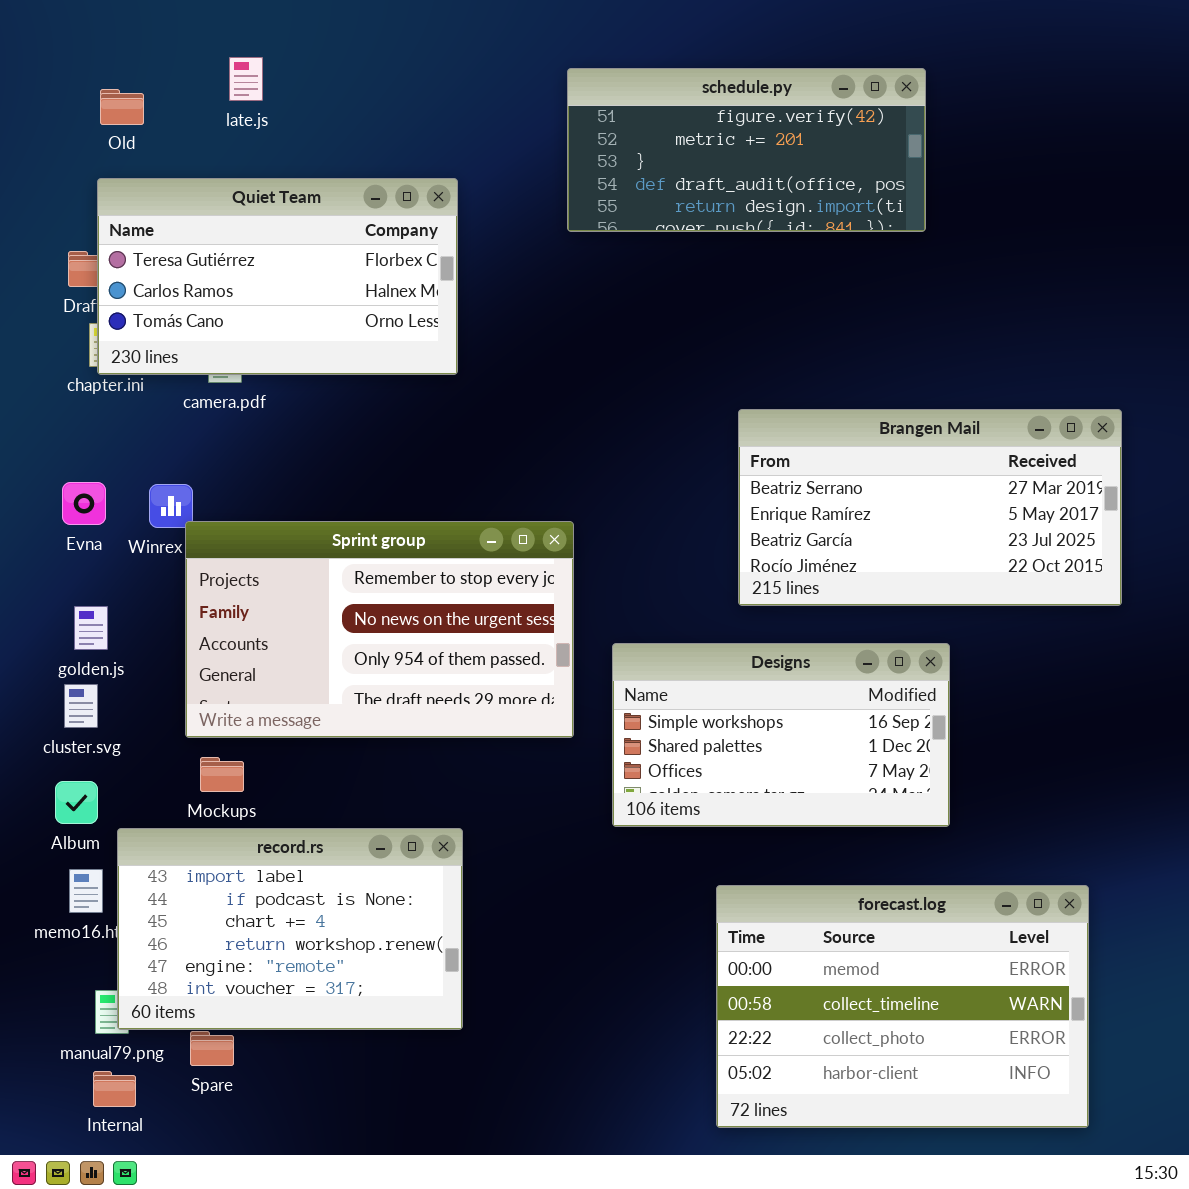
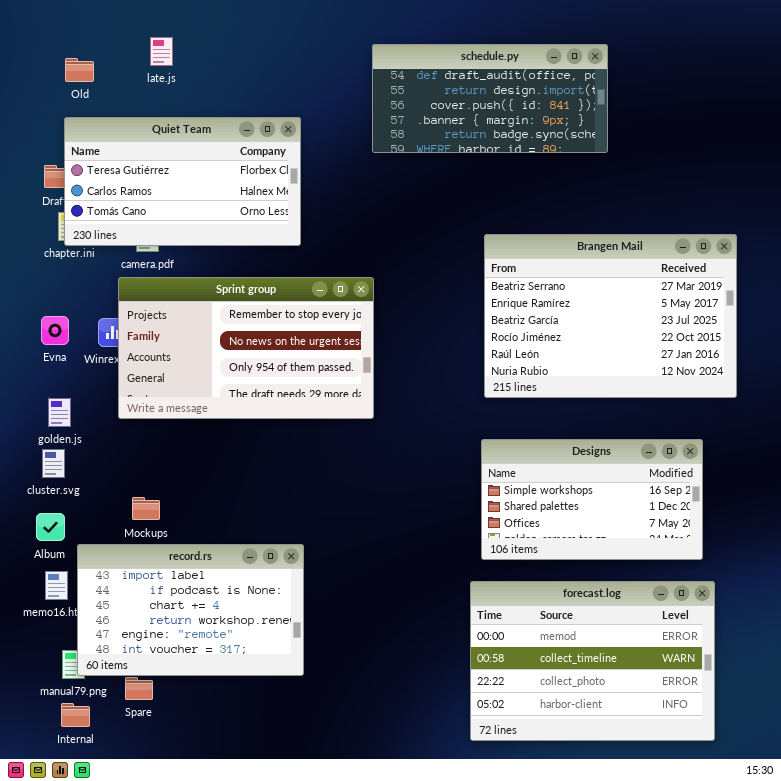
schedule.py: [567,68,926,232] -> [372,44,608,153], scrolled down 3 rows
Brangen Mail: [738,409,1122,606] -> [484,234,737,398], resized
Sprint group: [185,521,574,738] -> [118,277,374,419], moved
Designs: [612,643,950,827] -> [481,439,703,560], moved

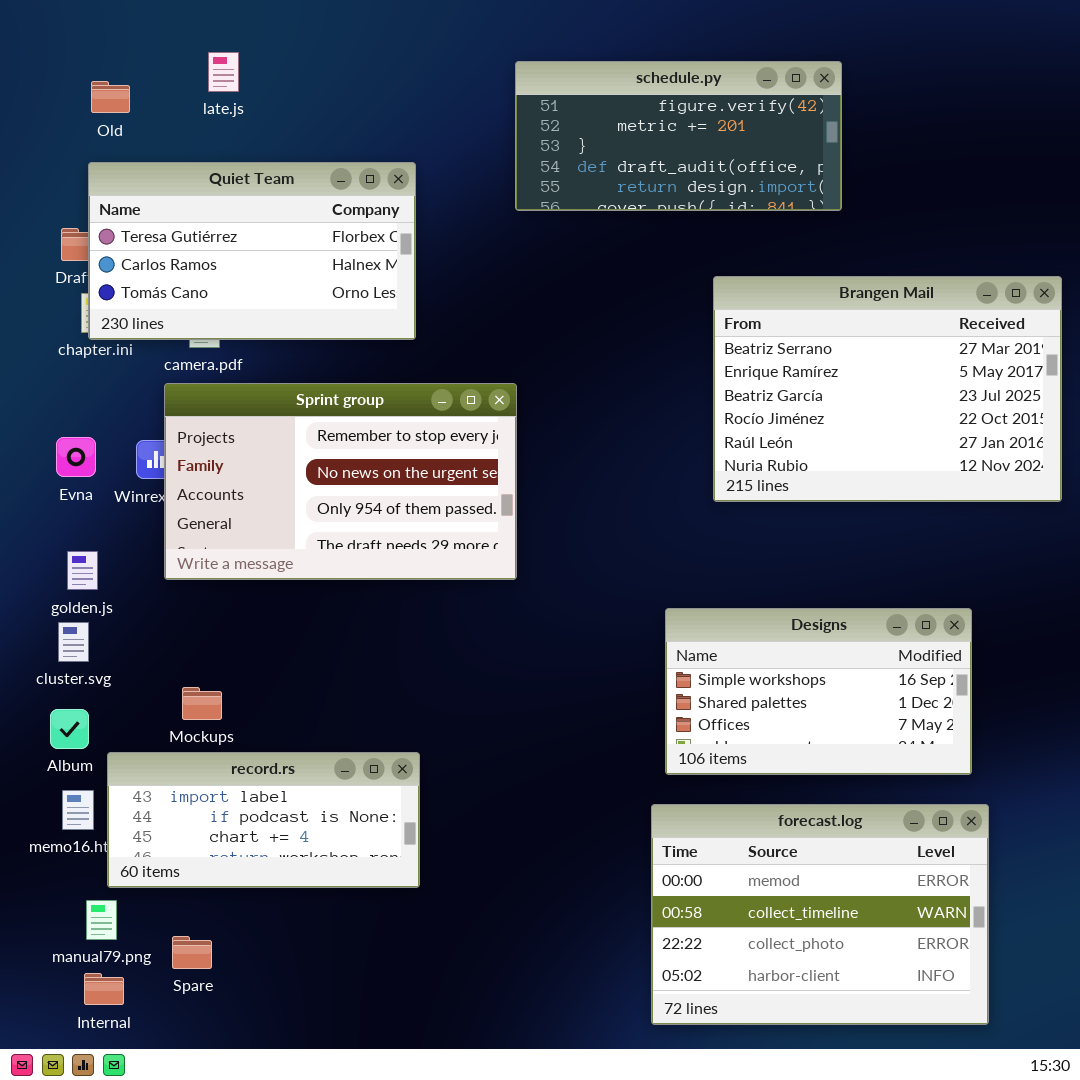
schedule.py: [372,44,608,153] -> [515,61,842,211], scrolled up 3 rows
Brangen Mail: [484,234,737,398] -> [713,276,1062,502], moved
record.rs: [77,544,304,676] -> [107,752,420,888], resized

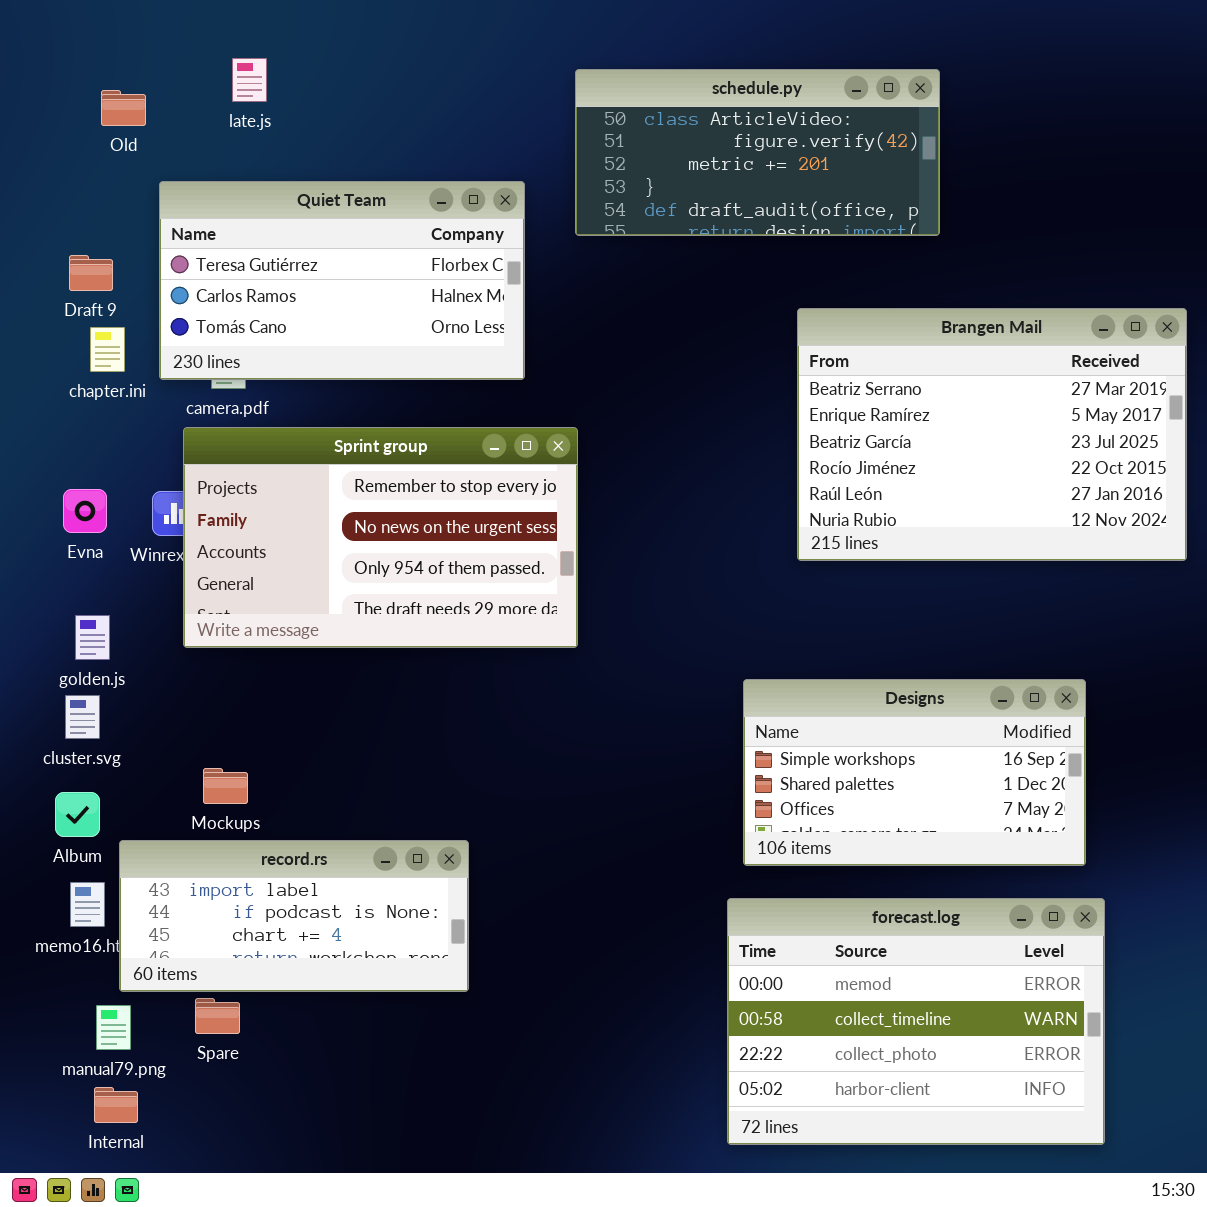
schedule.py: [515,61,842,211] -> [575,69,940,236], scrolled up 1 row
Quiet Team: [88,162,416,340] -> [159,181,525,380], moved
Spare: [172,936,212,969] -> [195,998,240,1034], moved

